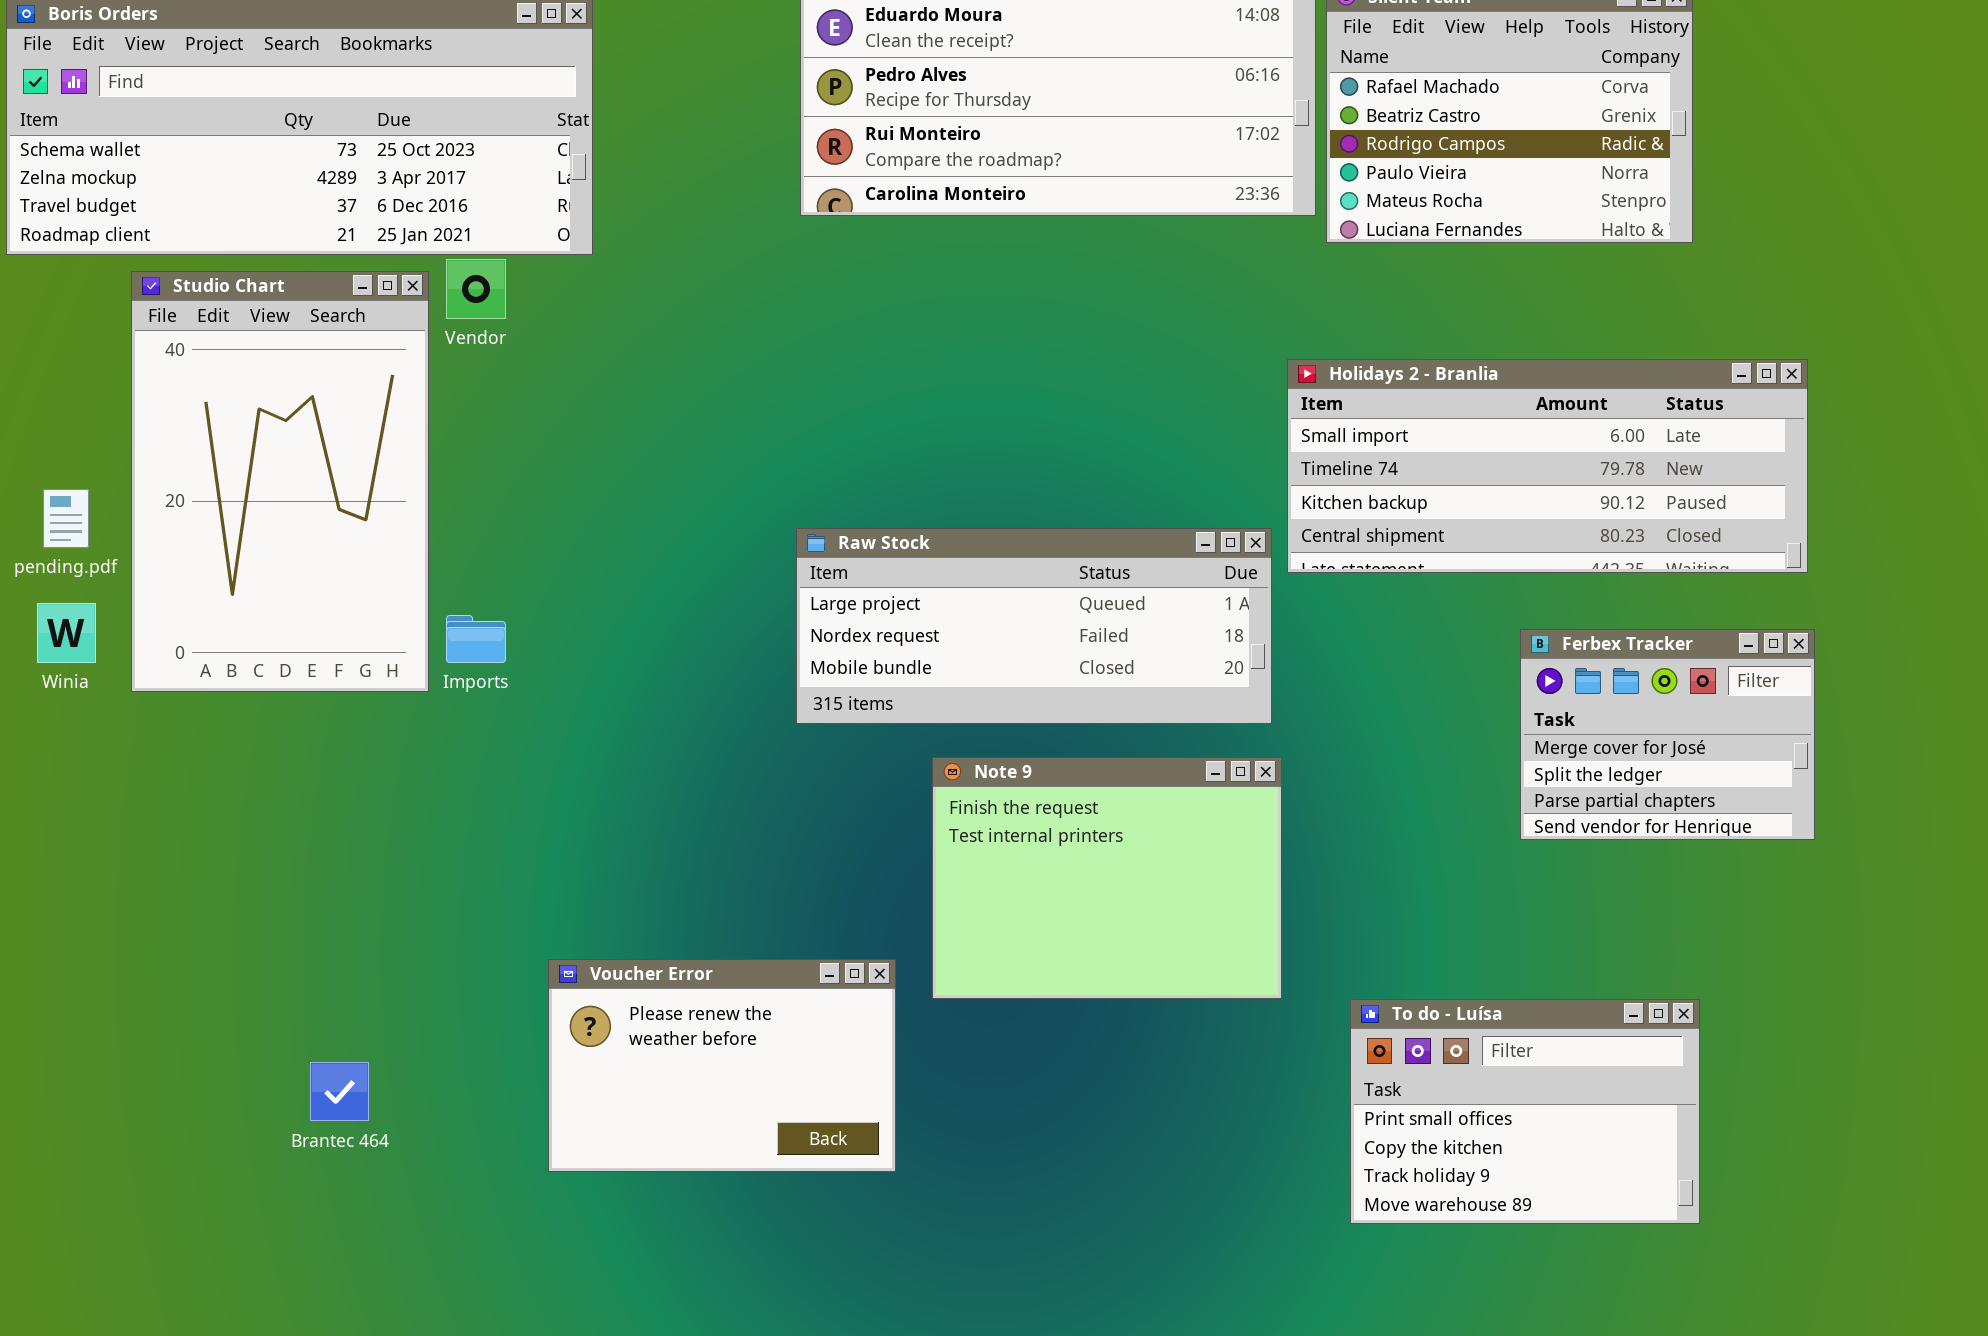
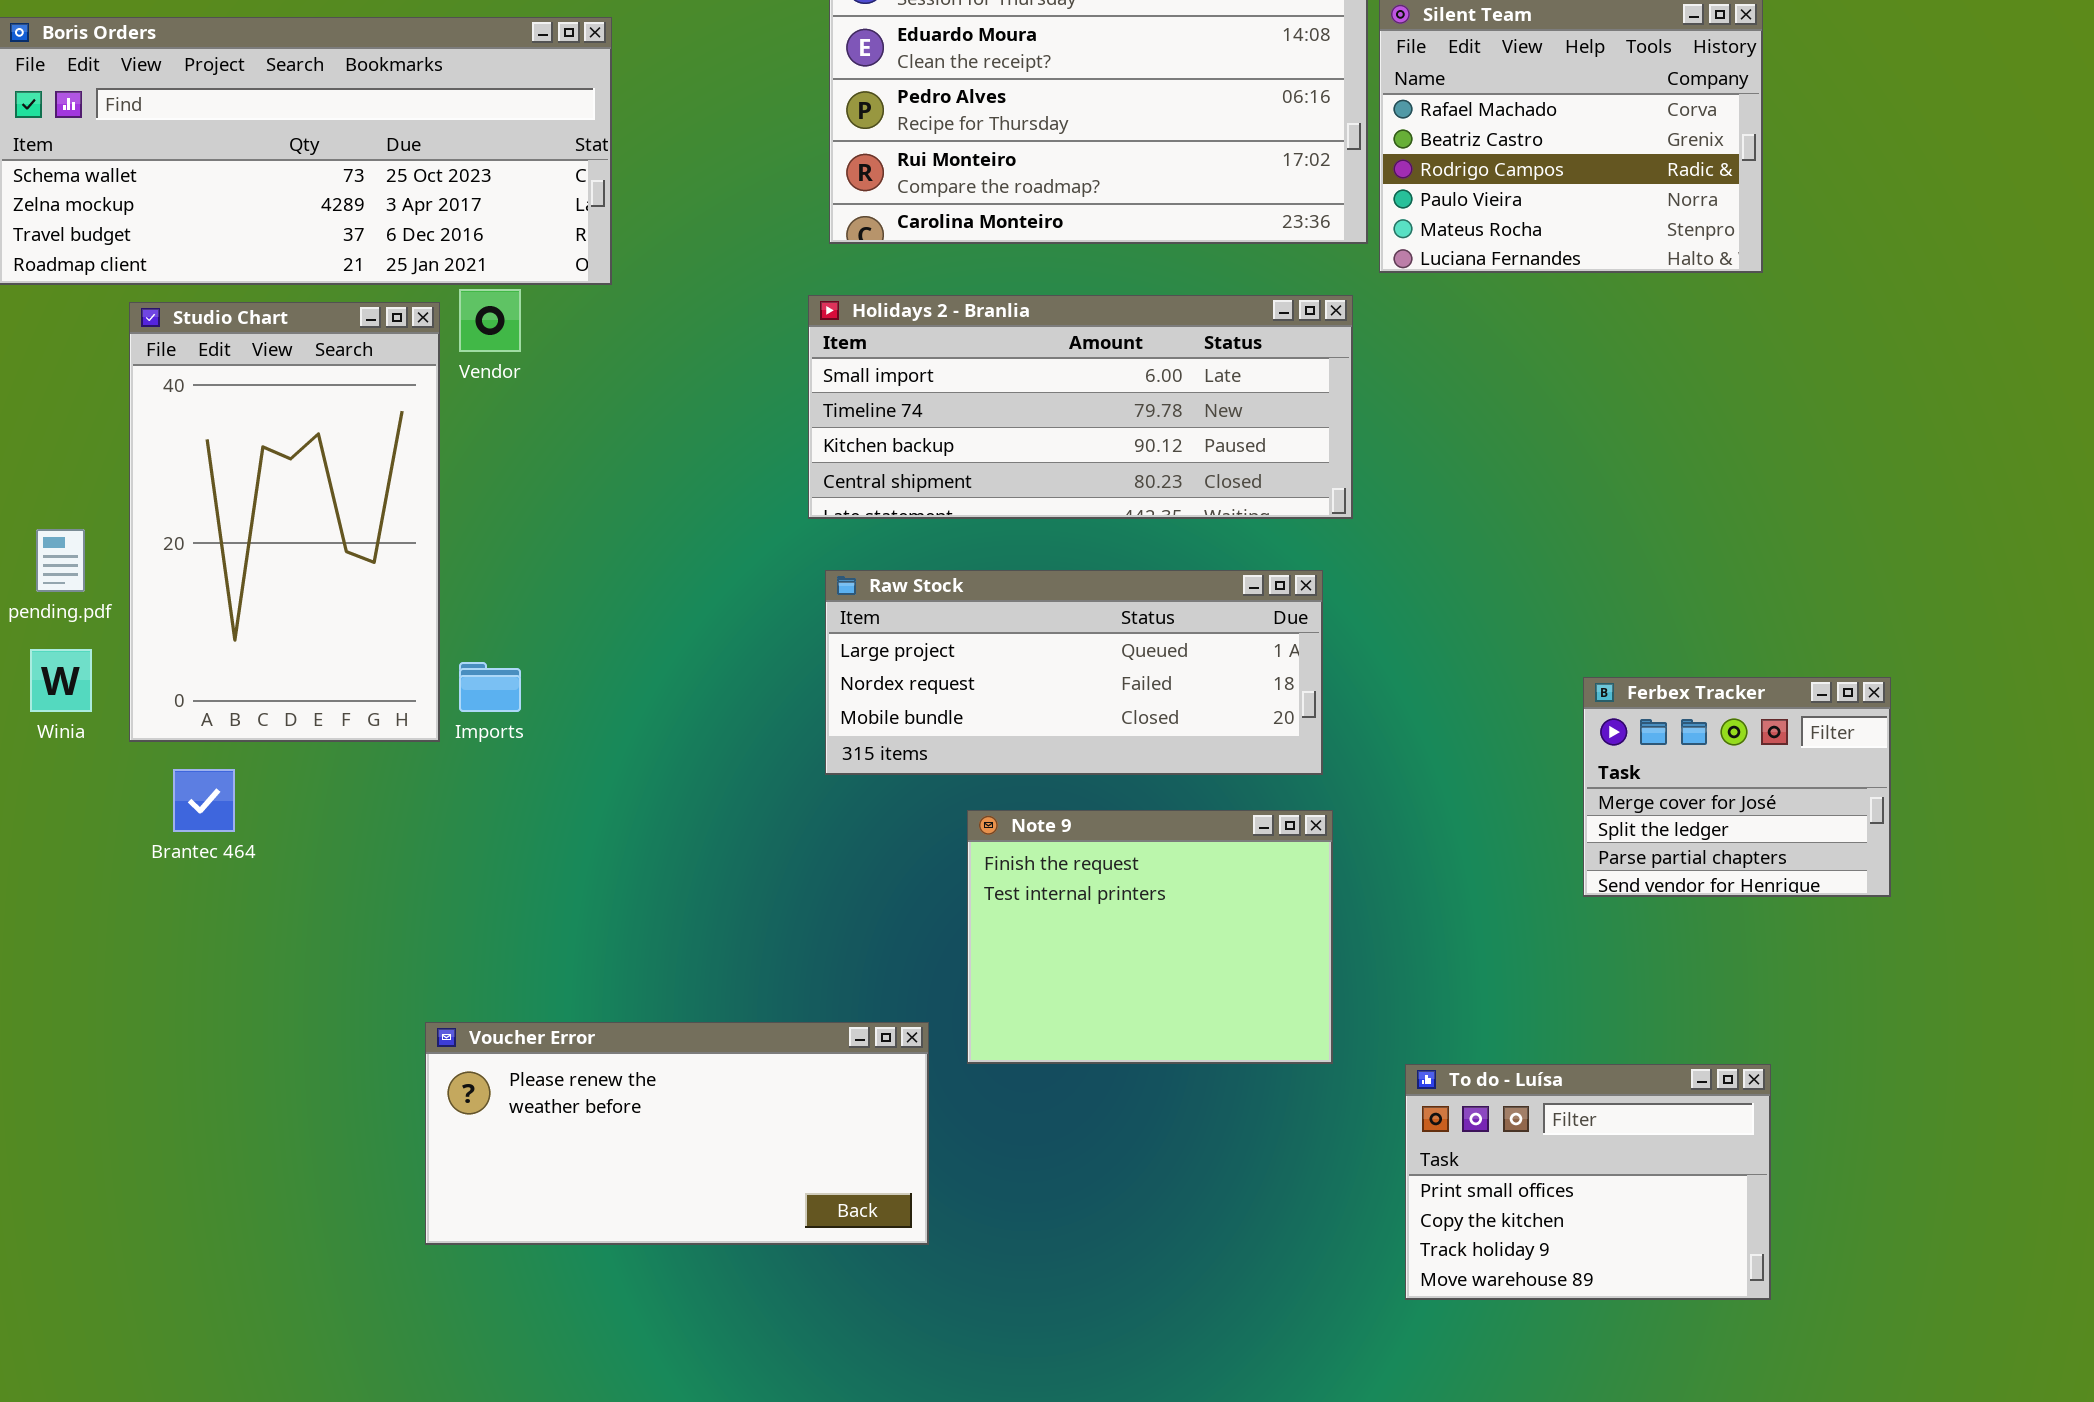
Holidays 2 - Branlia: [1287,359,1808,573] -> [808,295,1353,519], moved
Voucher Error: [548,959,896,1172] -> [425,1022,929,1245], resized
Brantec 464: [310,1062,369,1121] -> [173,769,235,832], moved

